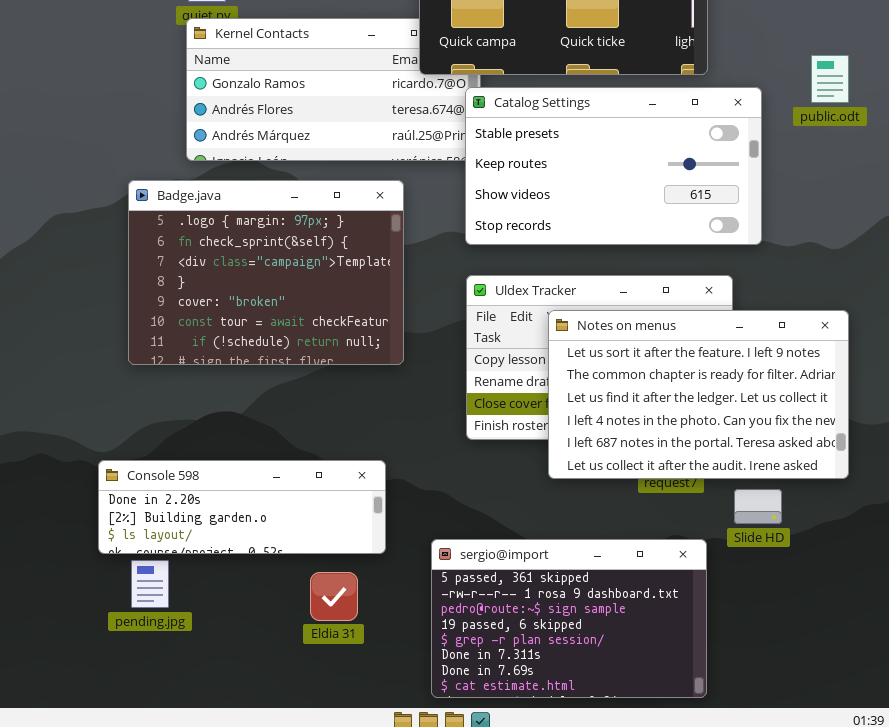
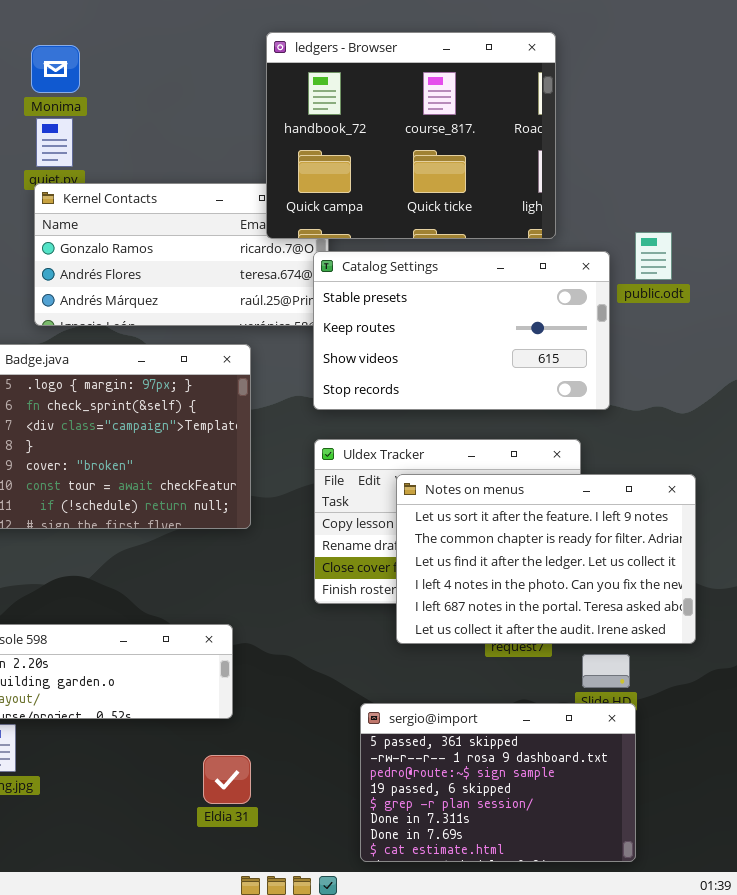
public.odt: [811,55,849,103] -> [635,232,672,280], moved
sergio@import: [431,539,707,698] -> [360,703,636,862], moved
Eldia 31: [310,572,358,621] -> [203,755,251,804], moved

